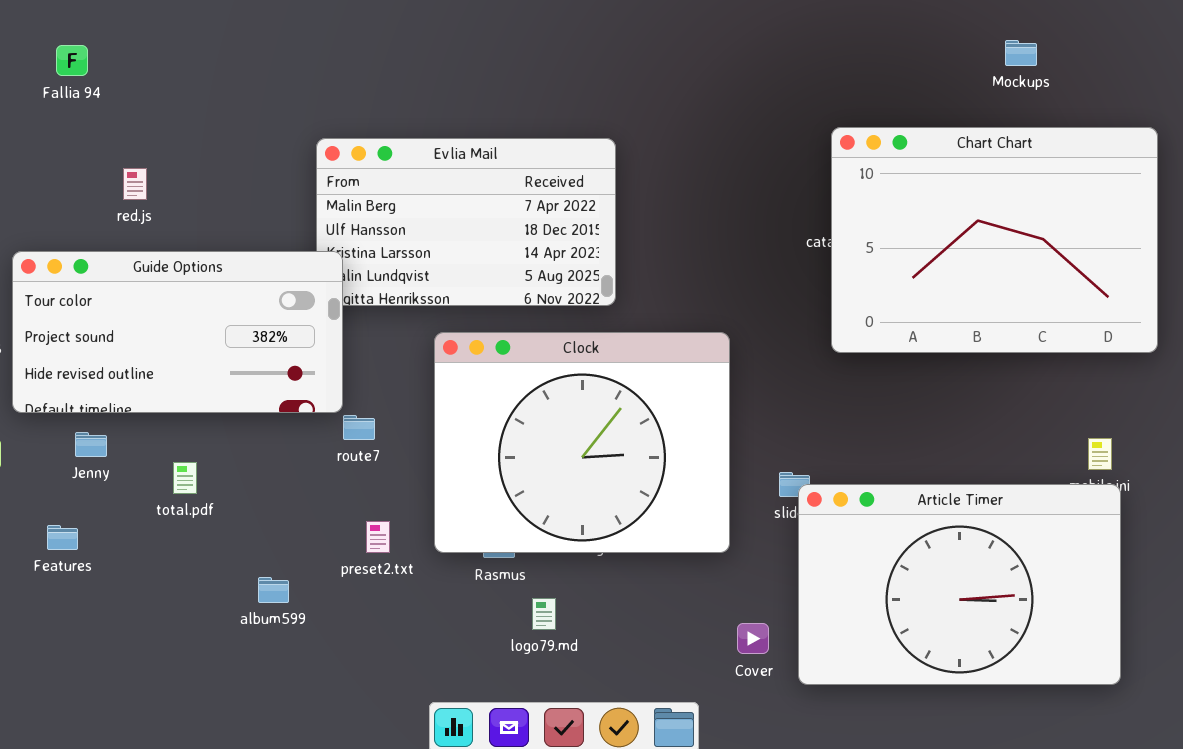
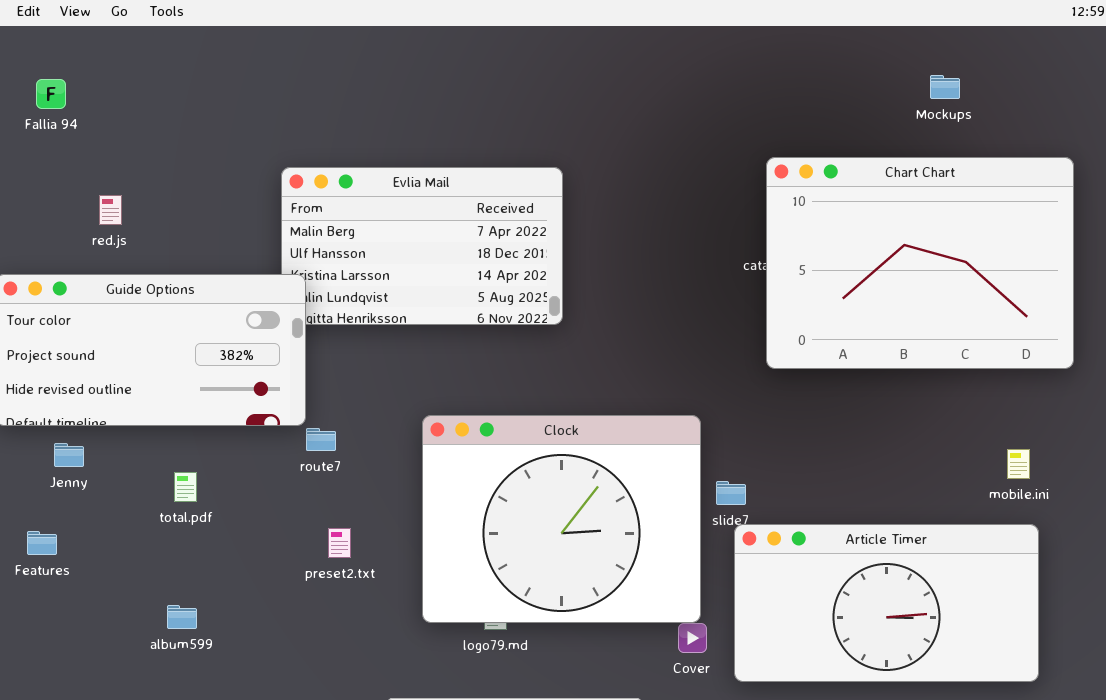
Clock: [434,332,730,553] -> [422,415,701,623], moved
total.pdf: [173,462,197,494] -> [174,472,197,502], moved
Article Timer: [798,484,1121,685] -> [734,524,1039,682], resized
album599: [258,577,289,603] -> [167,605,197,629], moved

